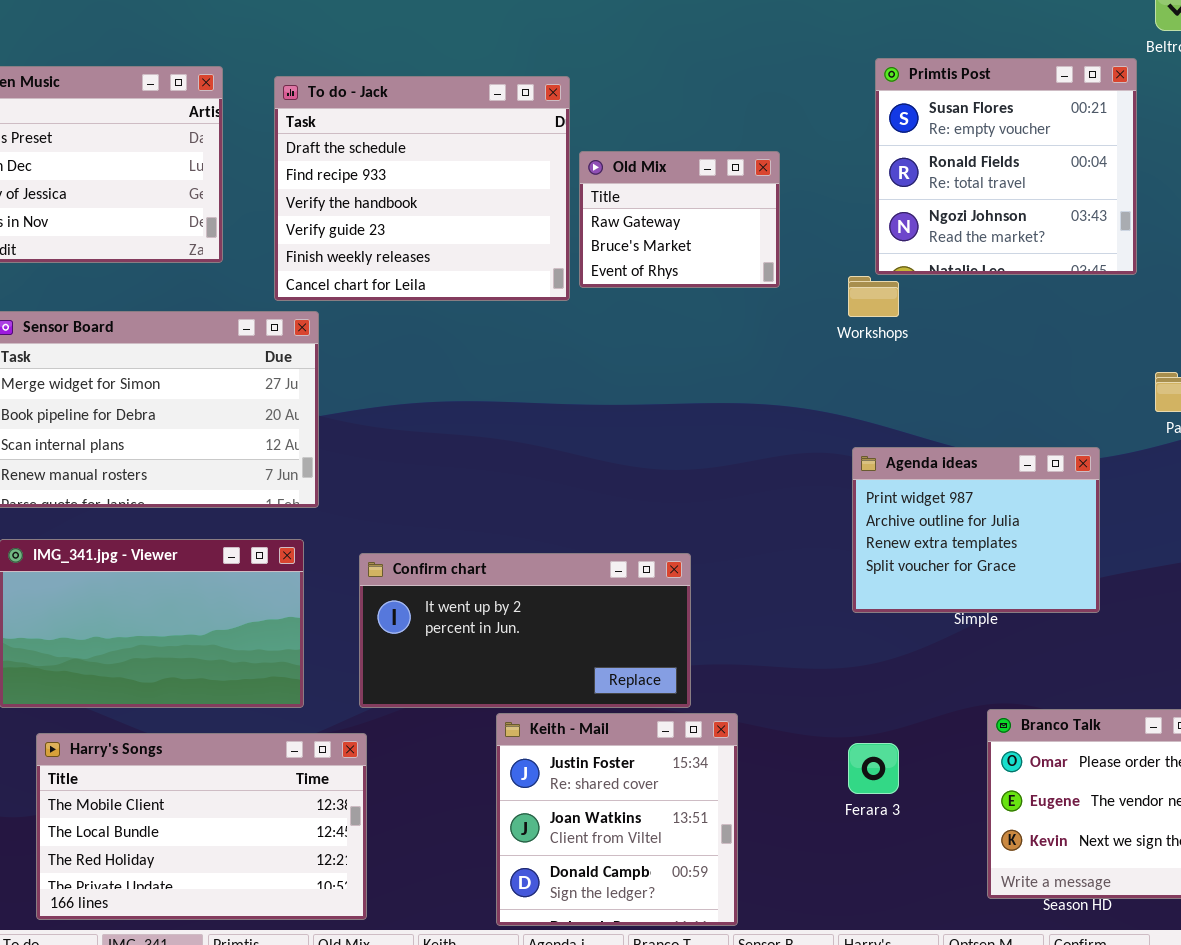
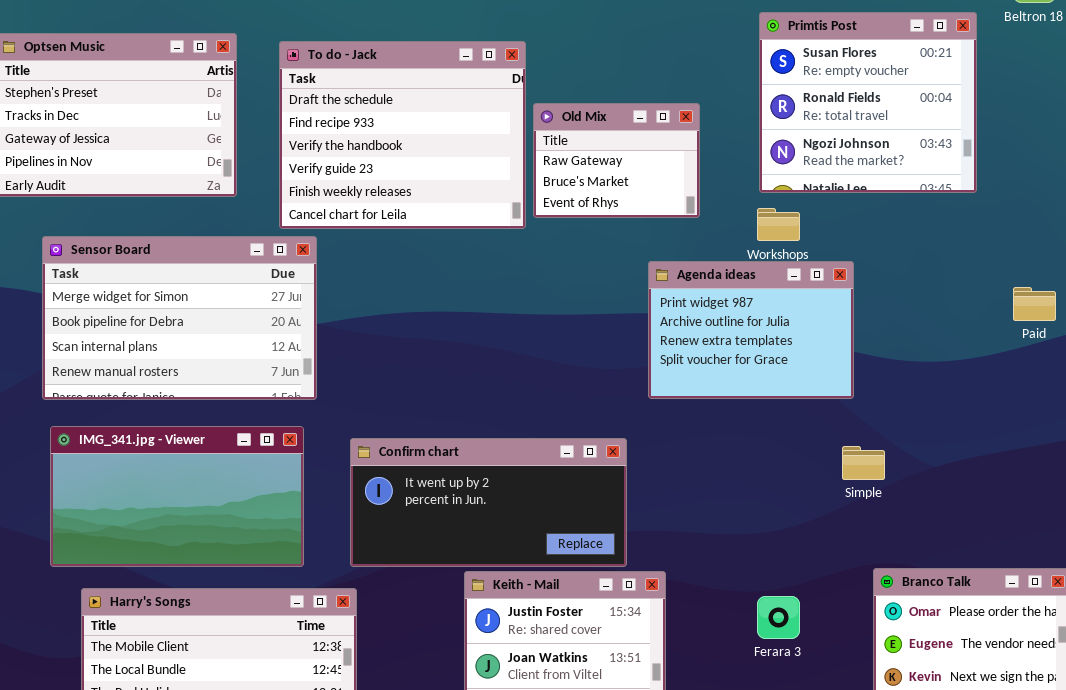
Primtis Post: [875,58,1137,275] -> [759,12,977,193], moved
Agenda ideas: [852,447,1100,613] -> [648,261,854,399], moved

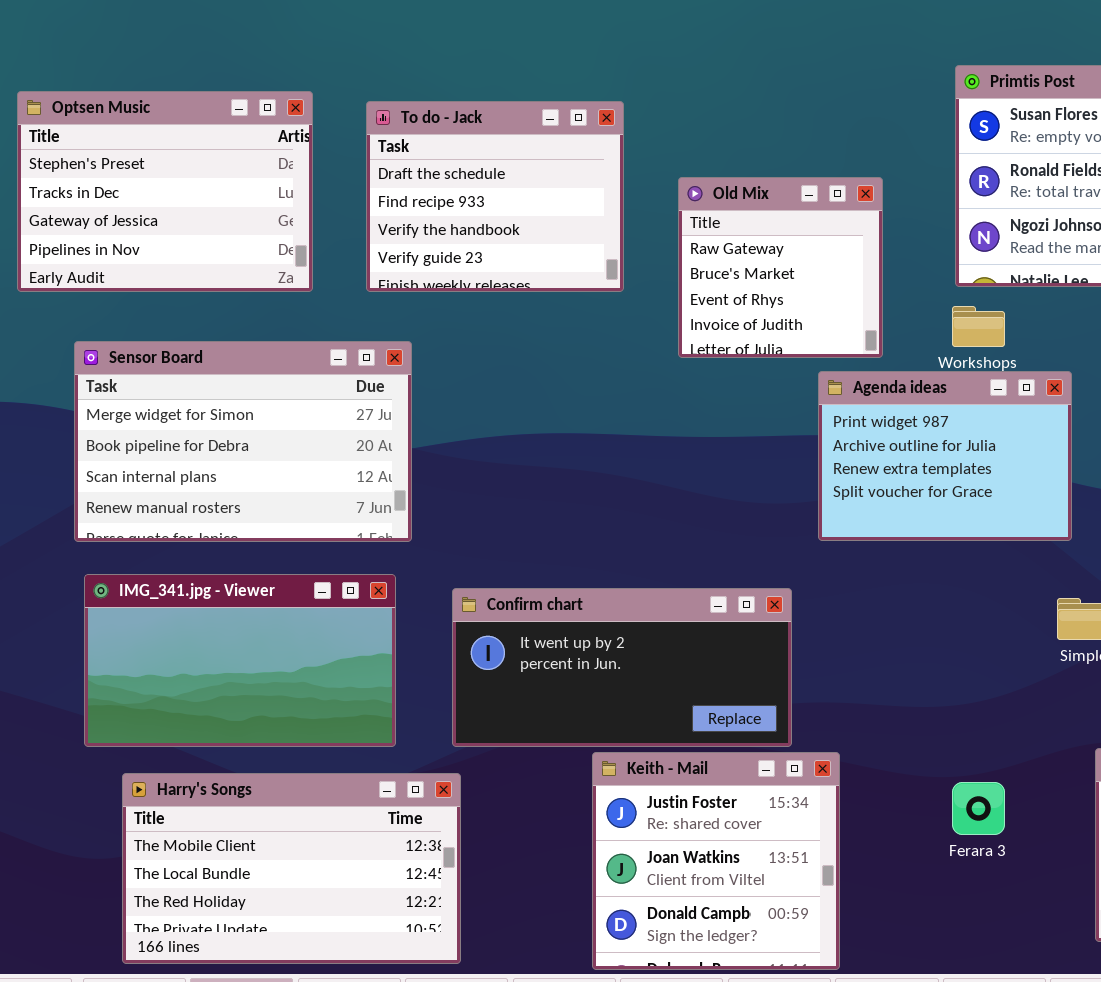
To do - Jack: [279,41,526,229] -> [366,101,624,292], resized
Old Mix: [533,103,700,218] -> [678,177,883,358], resized

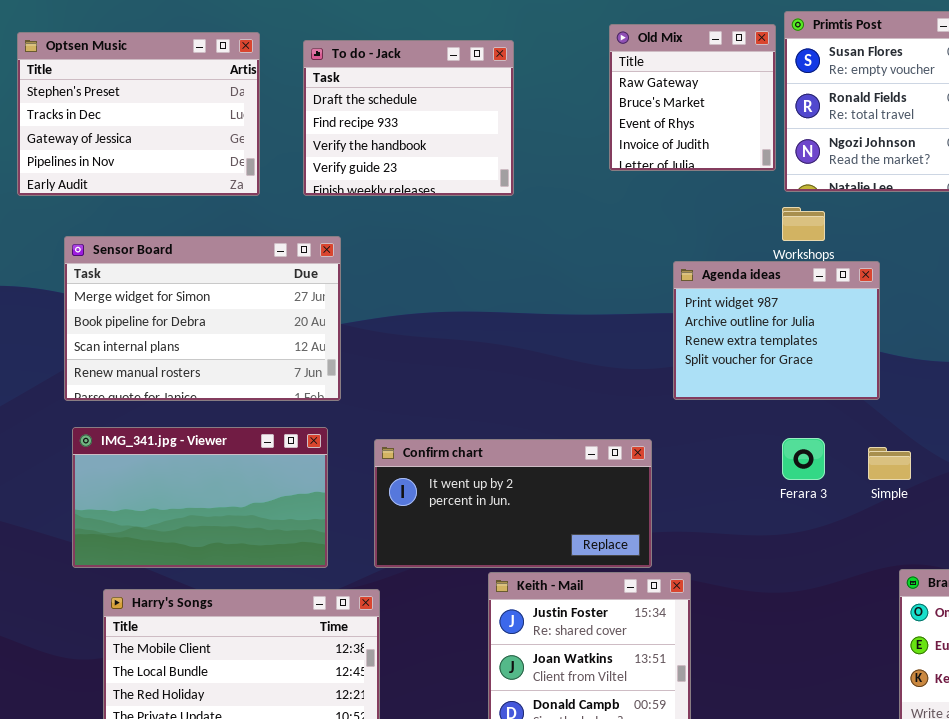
Old Mix: [678,177,883,358] -> [609,24,776,171], moved
Ferara 3: [952,782,1005,835] -> [782,438,825,480], moved

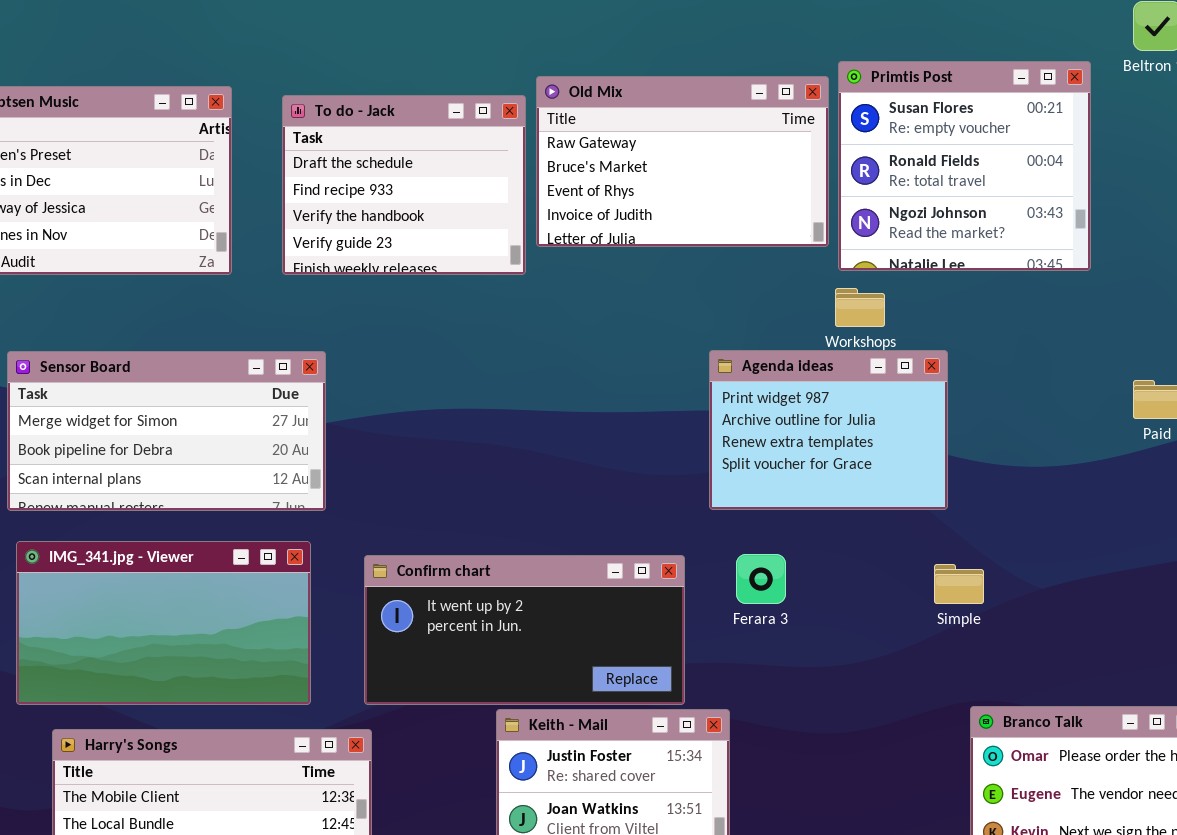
Old Mix: [609,24,776,171] -> [536,76,829,247], resized
Sensor Board: [64,236,341,401] -> [7,351,326,511], resized
Ferara 3: [782,438,825,480] -> [736,554,786,604], moved

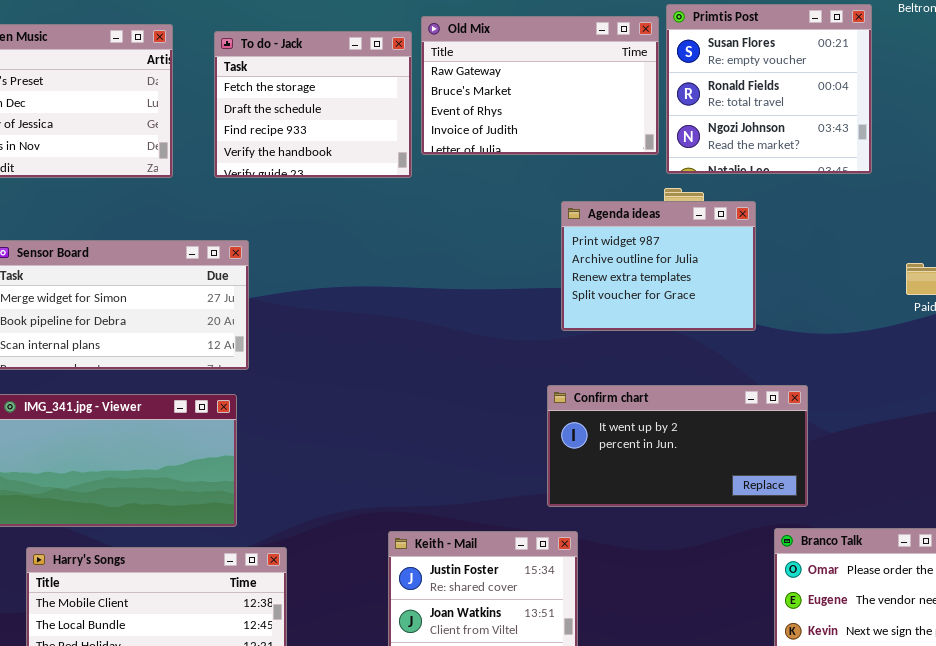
To do - Jack: [282,95,526,275] -> [214,31,412,178], scrolled up 1 row
Agenda ideas: [709,350,948,510] -> [561,201,756,331], moved
Confirm chart: [364,555,685,705] -> [547,385,808,507], moved

